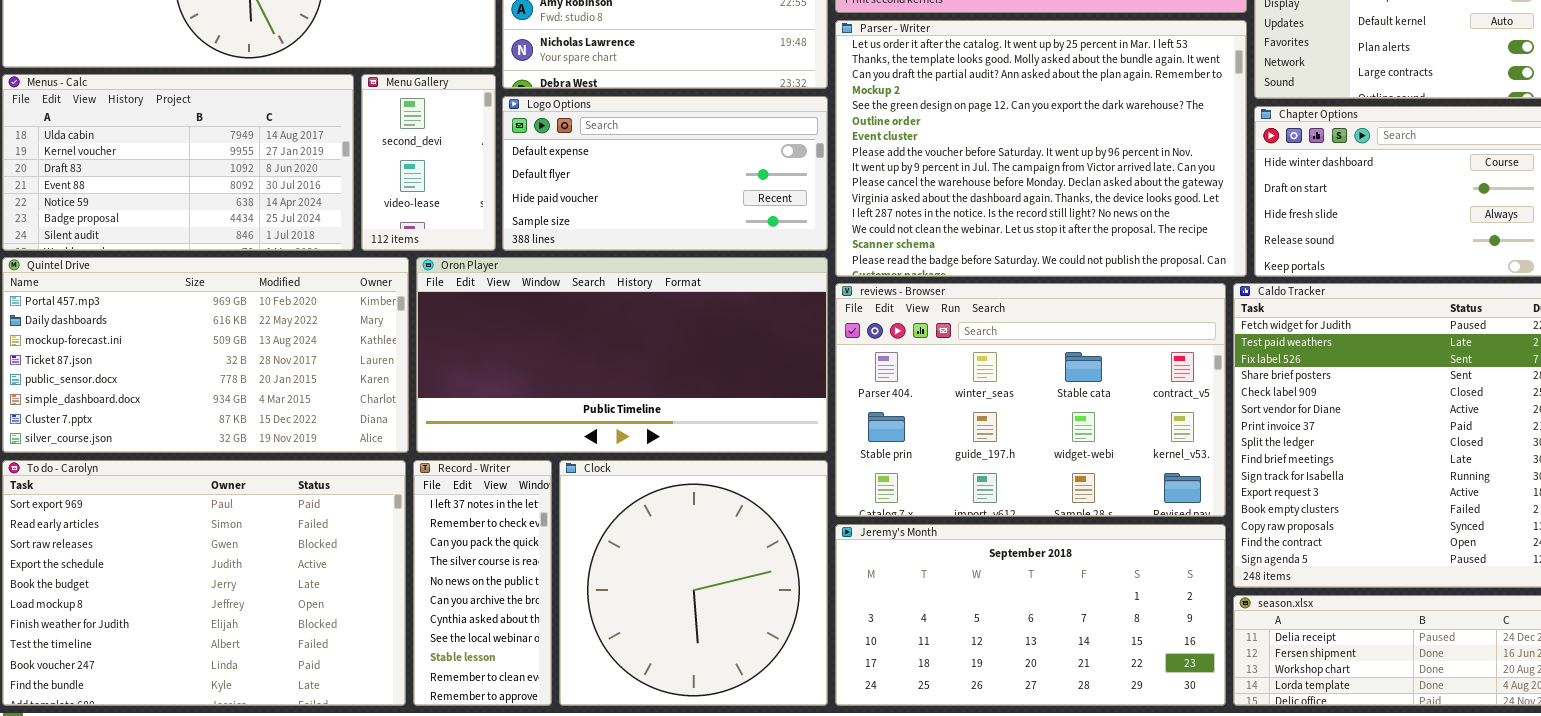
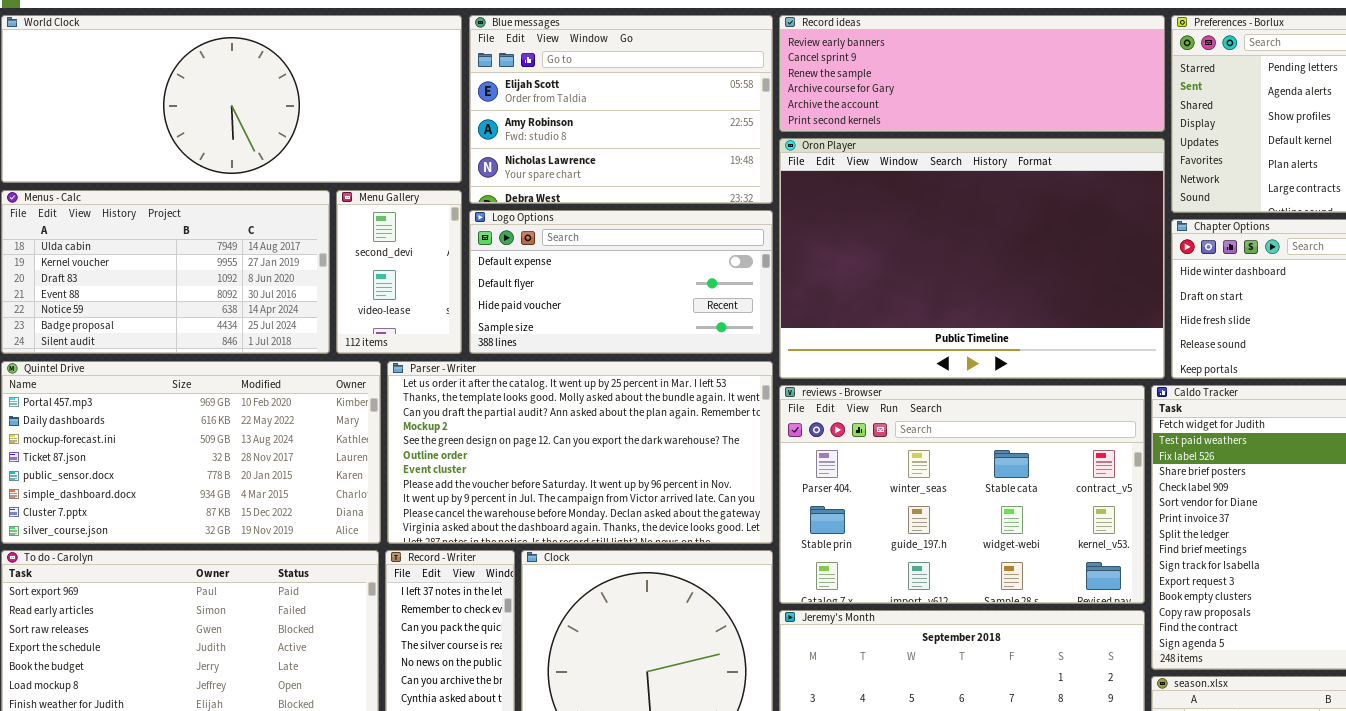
Parser - Writer: [835,20,1247,277] -> [387,361,773,544], moved, resized
Oron Player: [416,257,828,453] -> [779,138,1165,379], moved, resized

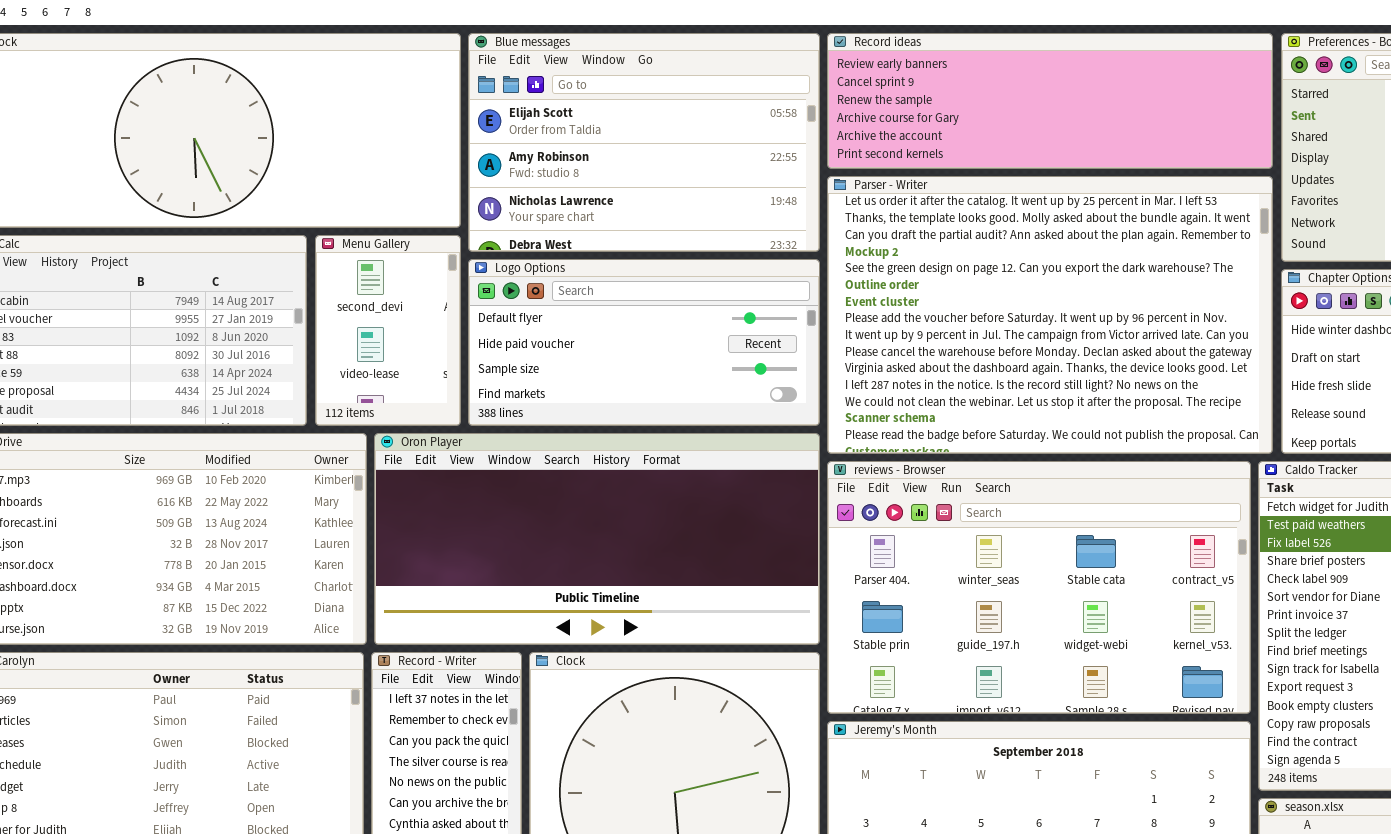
Oron Player: [779,138,1165,379] -> [374,433,820,645], moved, resized
Logo Options: [469,210,773,354] -> [468,259,820,426], scrolled down 1 row
Parser - Writer: [387,361,773,544] -> [827,176,1273,454], moved, resized

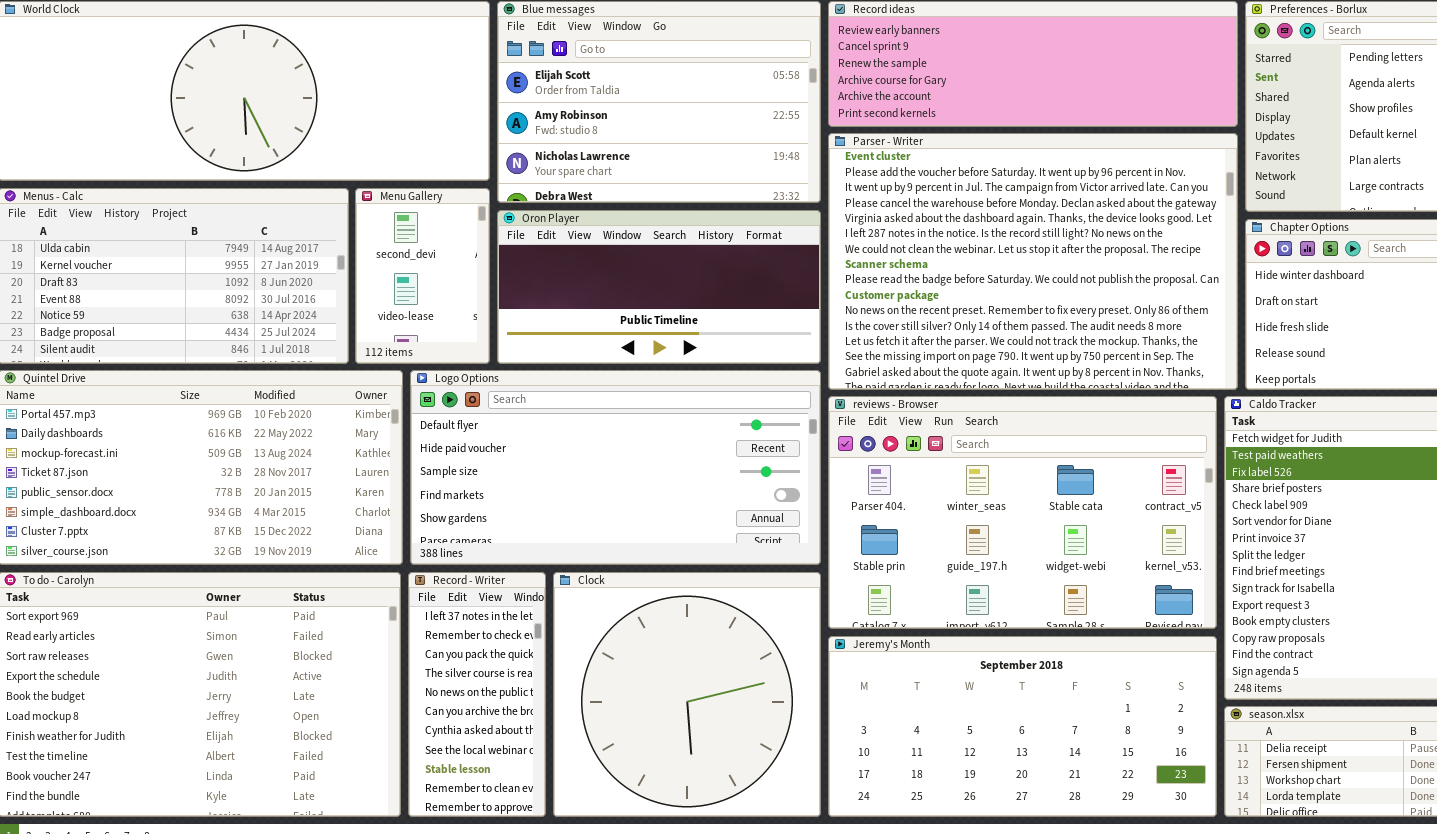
Parser - Writer: [827,176,1273,454] -> [828,133,1238,390], scrolled down 6 rows
Logo Options: [468,259,820,426] -> [410,370,821,565], moved, resized
Oron Player: [374,433,820,645] -> [497,210,821,364], moved, resized

